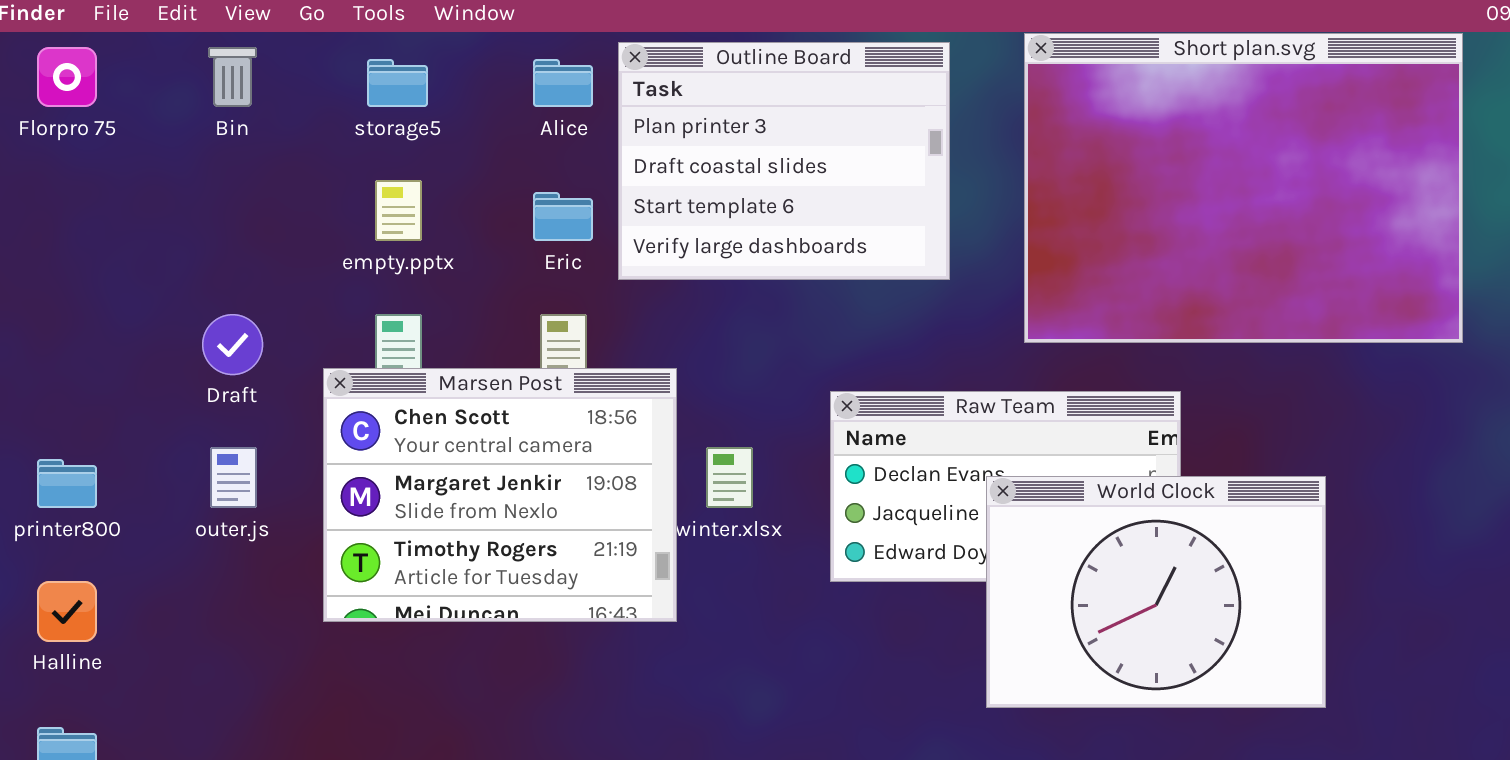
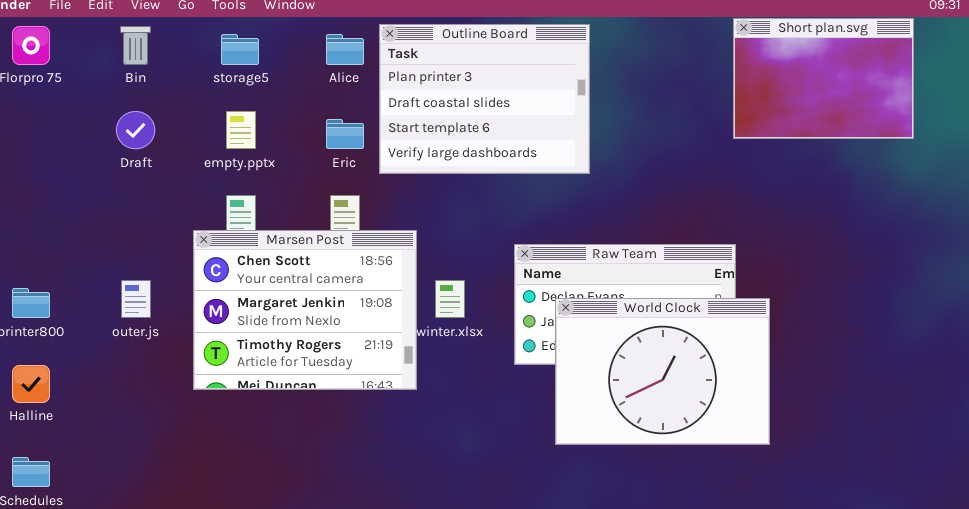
Short plan.svg: [1024,33,1463,343] -> [733,18,914,139], resized
Draft: [202,314,263,375] -> [116,111,155,149], moved
World Clock: [986,476,1326,708] -> [555,298,770,445], moved

